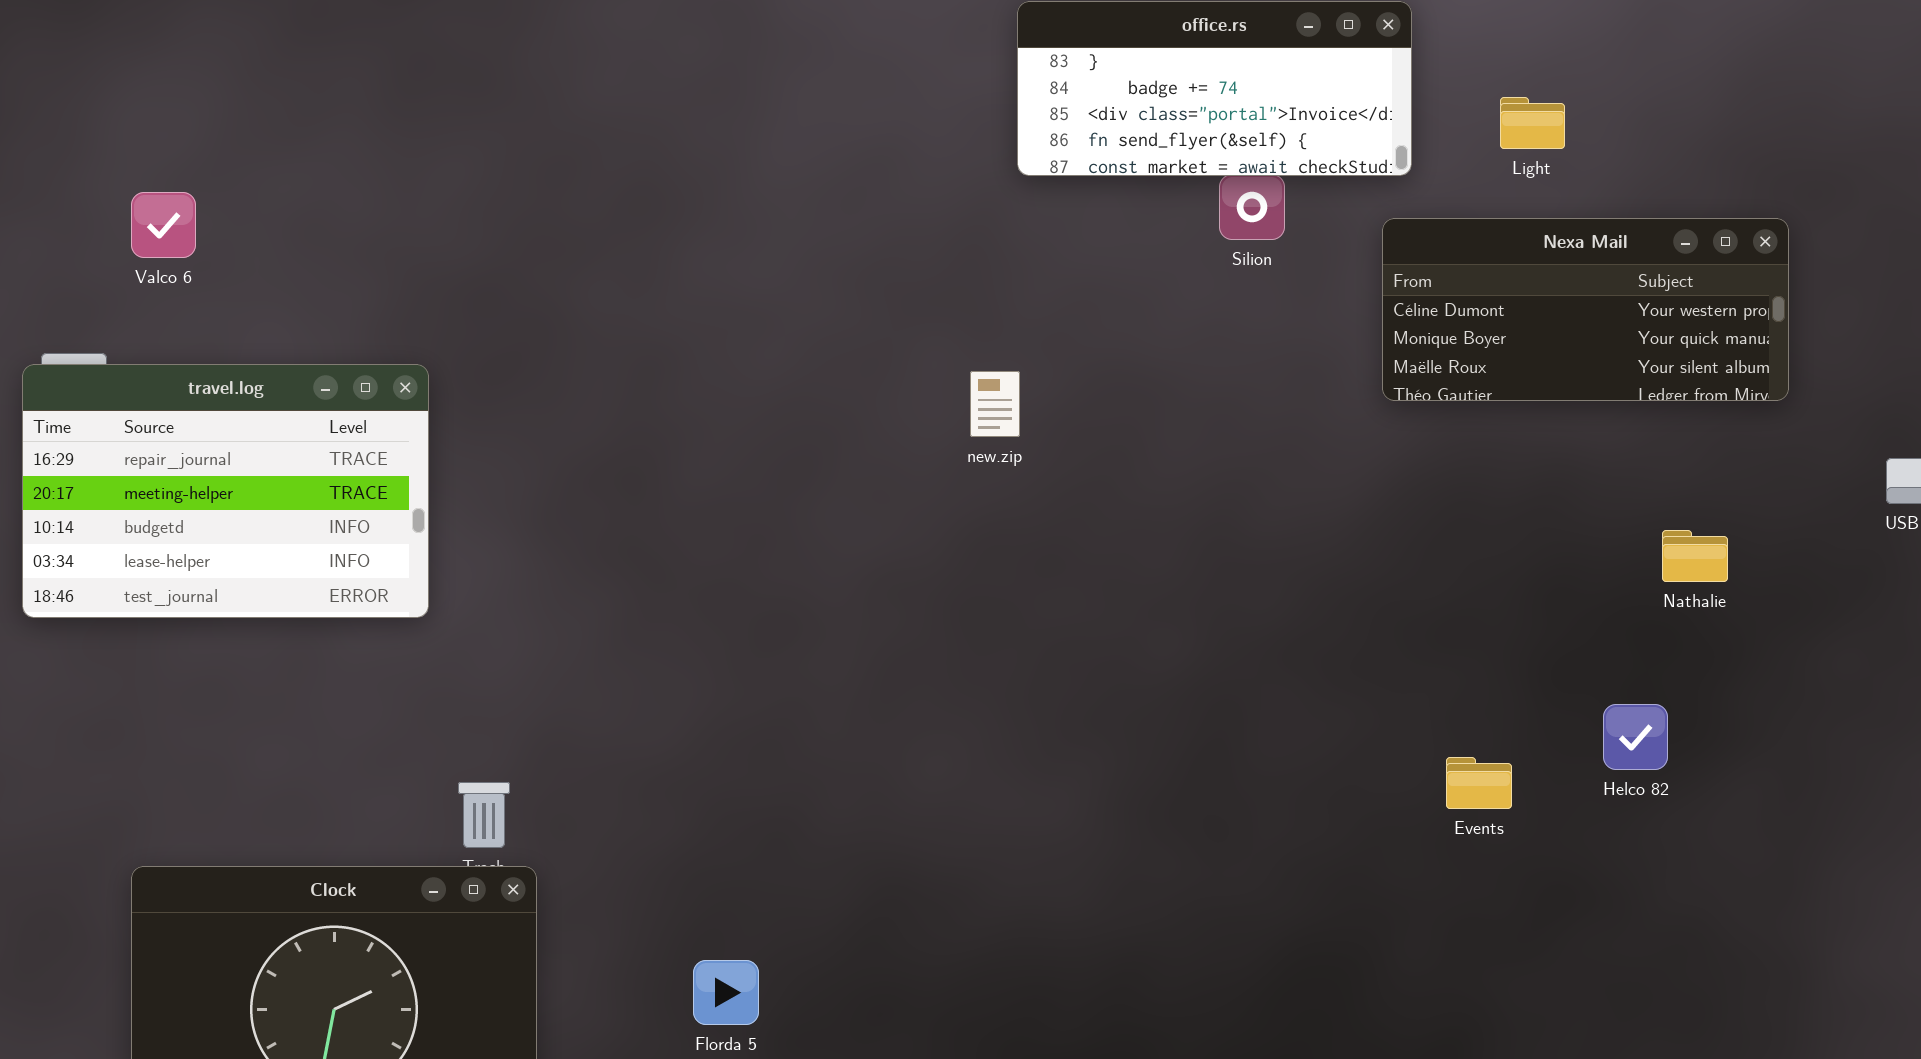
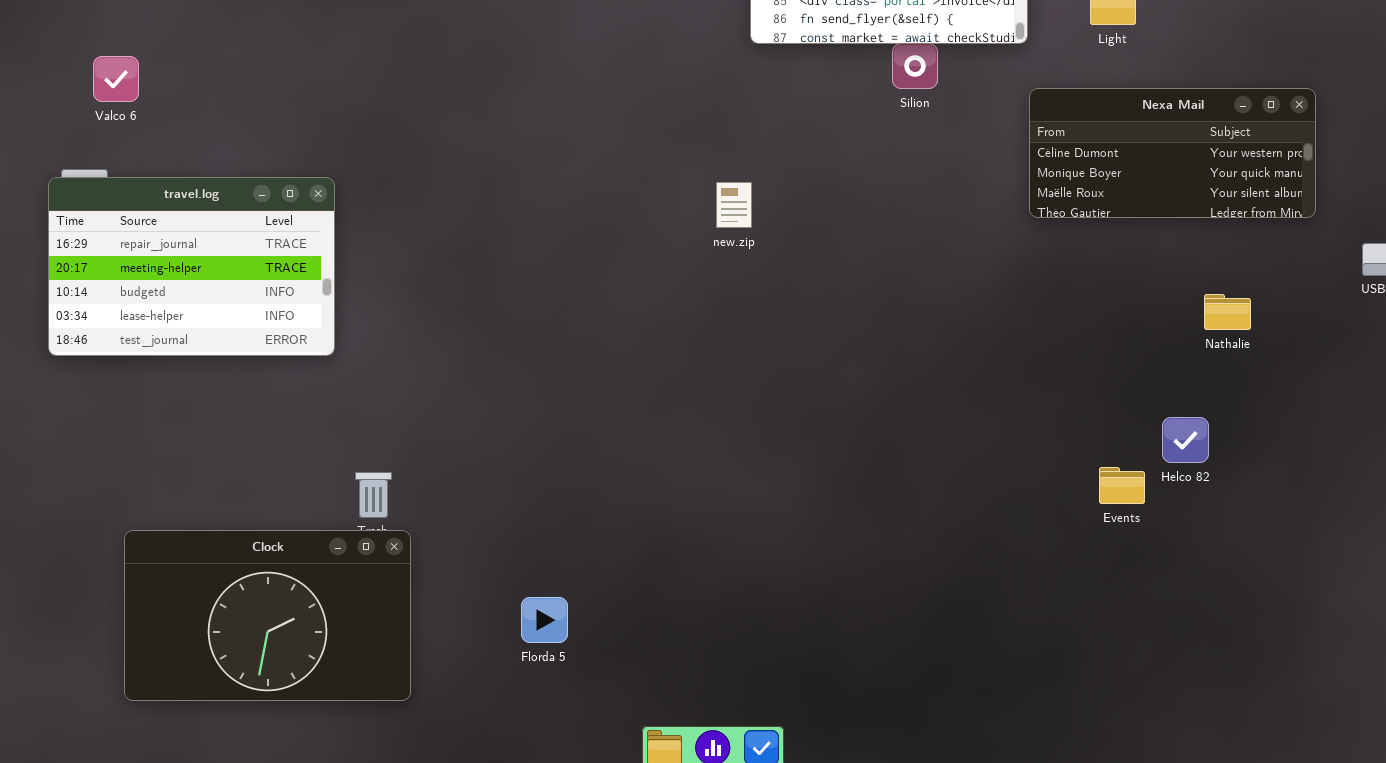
Valco 6: [131,192,196,258] -> [93,56,139,102], moved
Nexa Mail: [1382,218,1789,401] -> [1029,88,1316,218], moved
Events: [1446,757,1512,809] -> [1099,467,1145,504], moved

